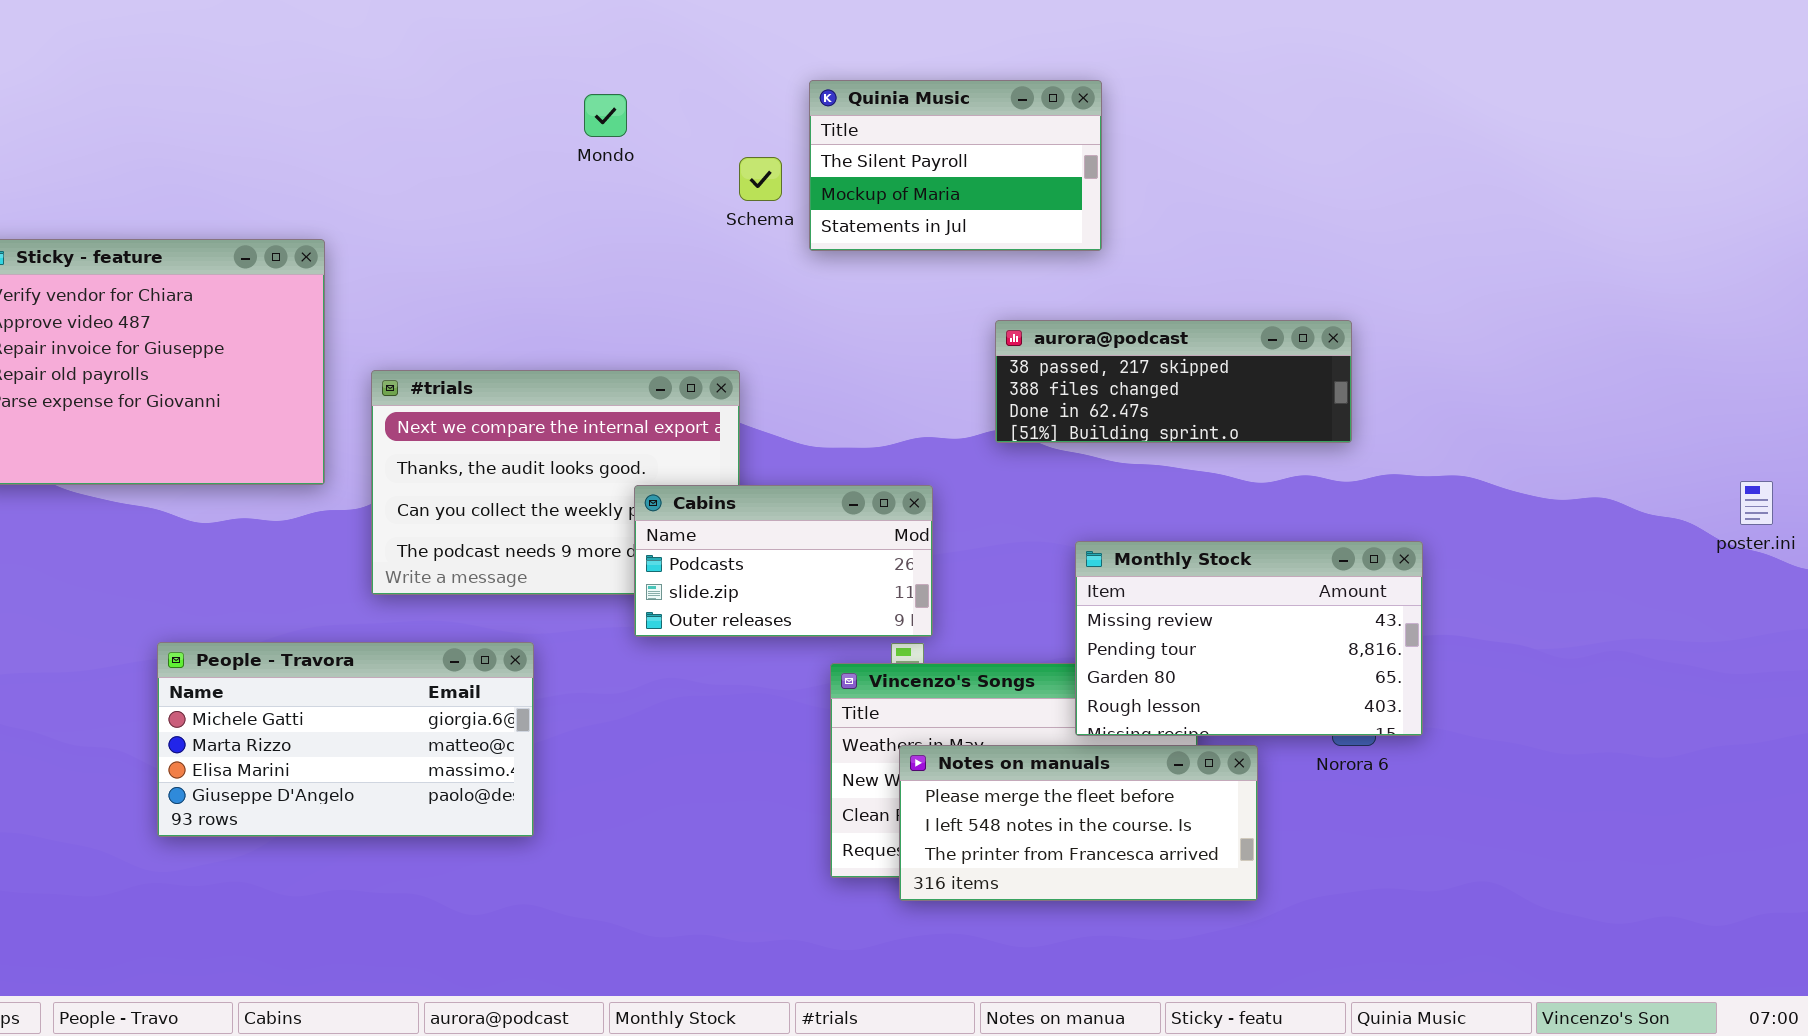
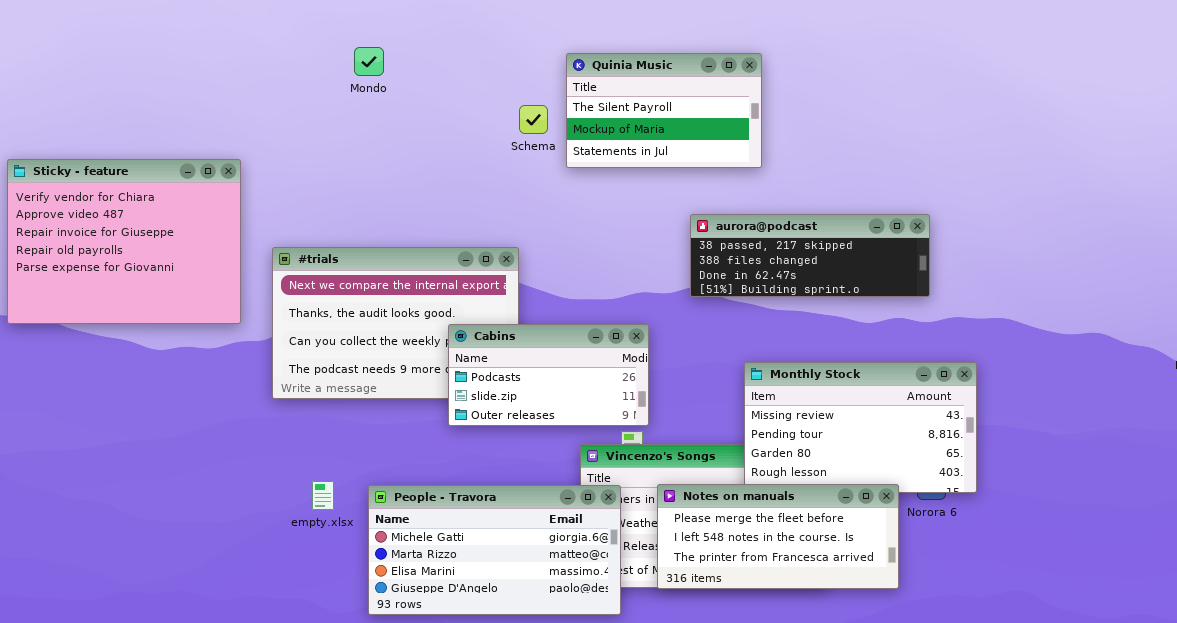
Mondo: [584,94,627,137] -> [354,47,384,76], moved
People - Travora: [157,642,534,837] -> [368,485,621,615], moved
Notes on manuals: [899,745,1258,901] -> [657,484,899,589], moved

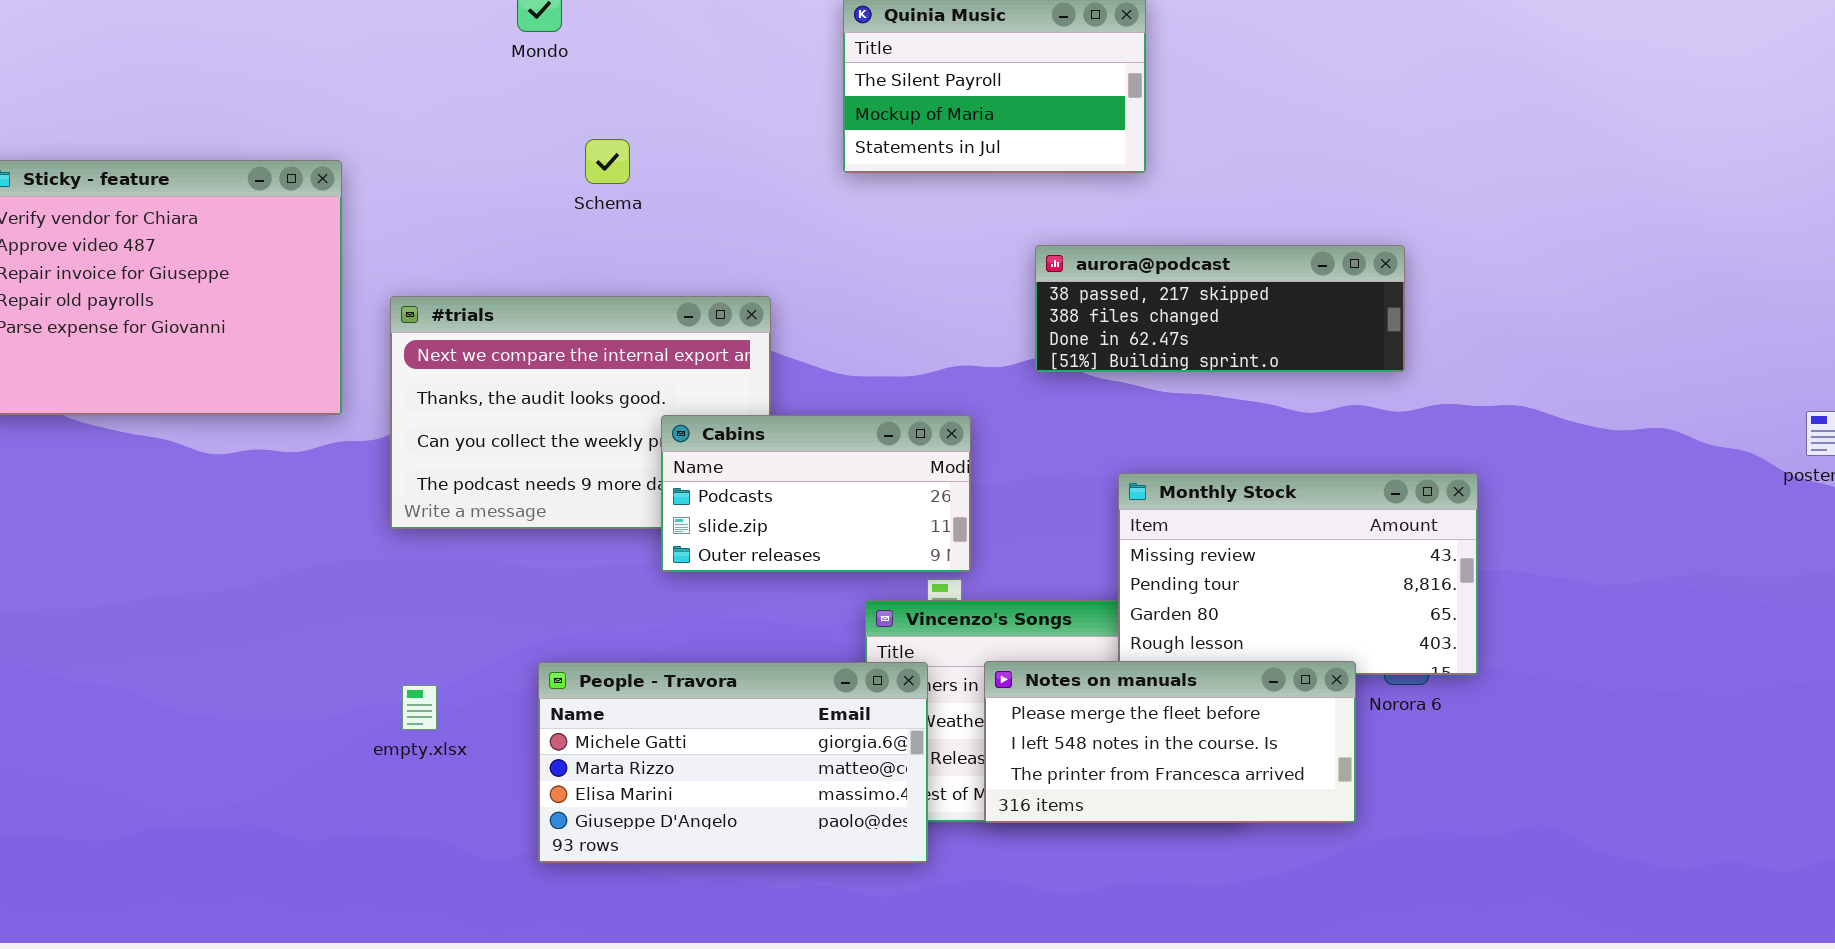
Schema: [519,105,548,134] -> [585,139,630,184], moved
empty.xlsx: [312,481,334,510] -> [402,685,437,730], moved

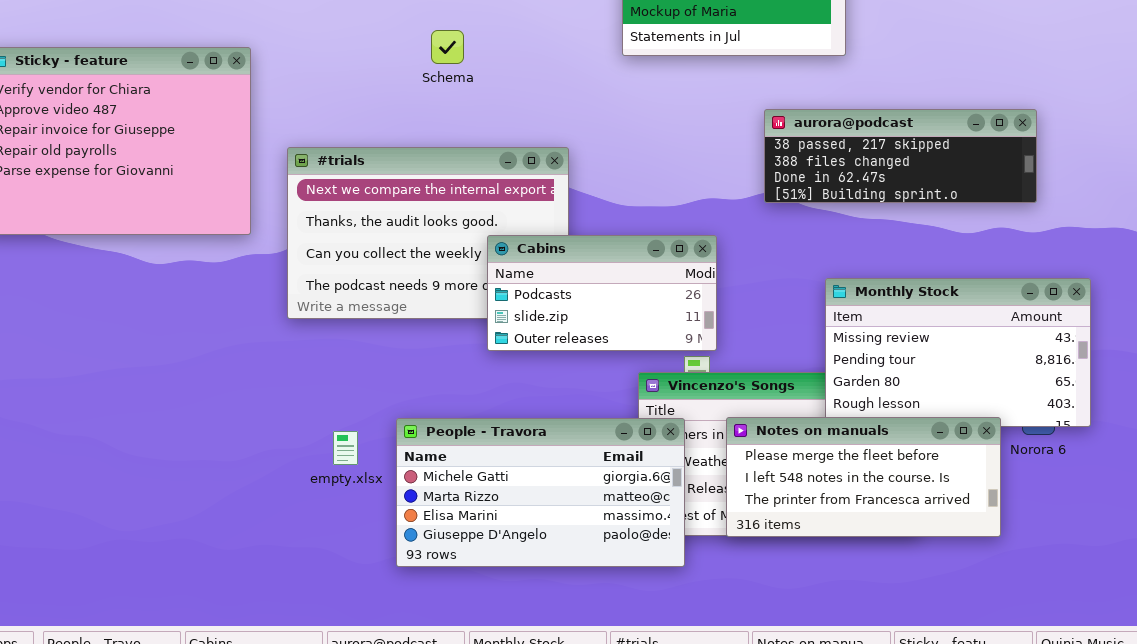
empty.xlsx: [402,685,437,730] -> [333,431,358,465], moved

